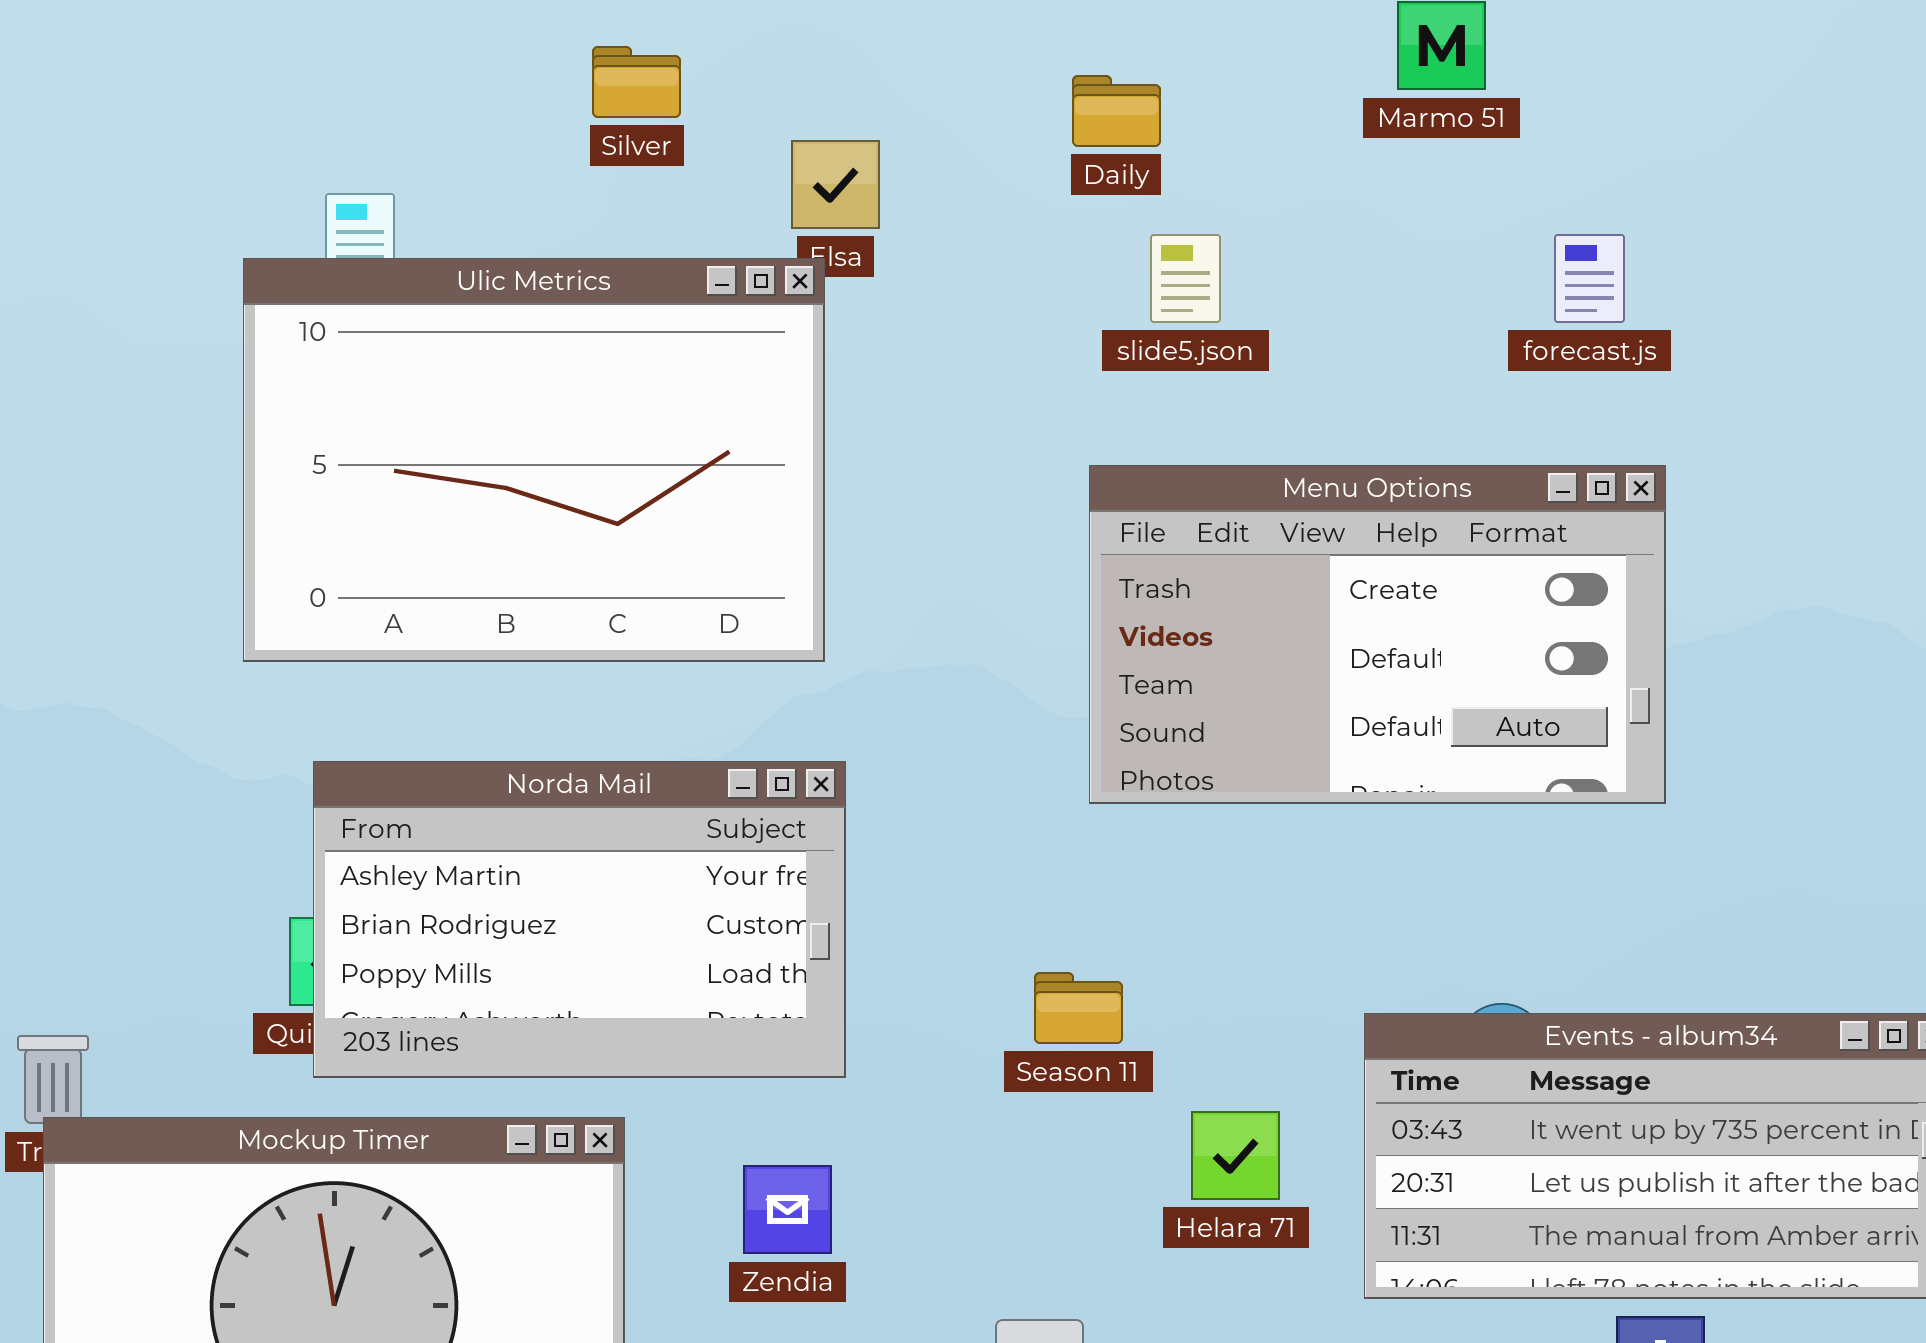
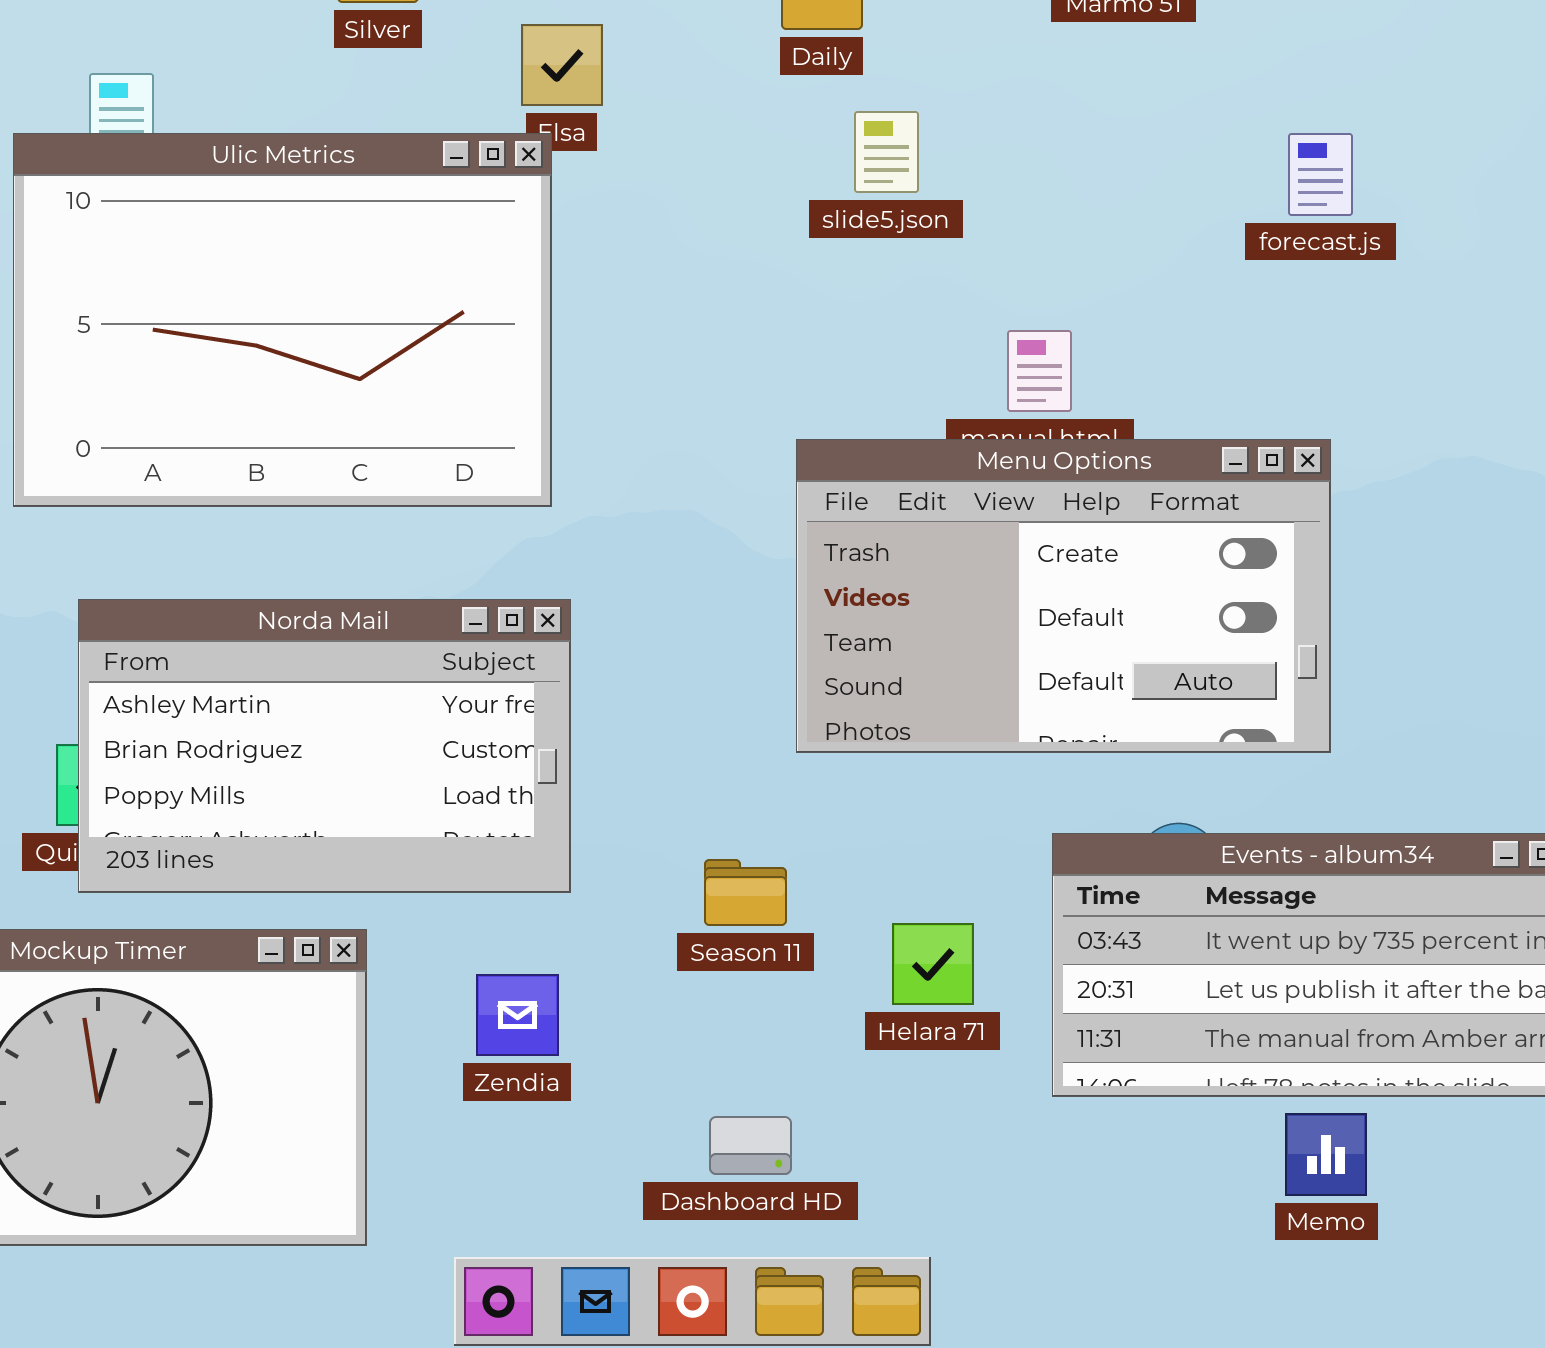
forecast.js: [1554,234,1625,323] -> [1288,133,1353,216], moved
Menu Options: [1089,465,1666,804] -> [796,439,1331,753], moved
Season 11: [1034,972,1123,1044] -> [704,859,787,926], moved

